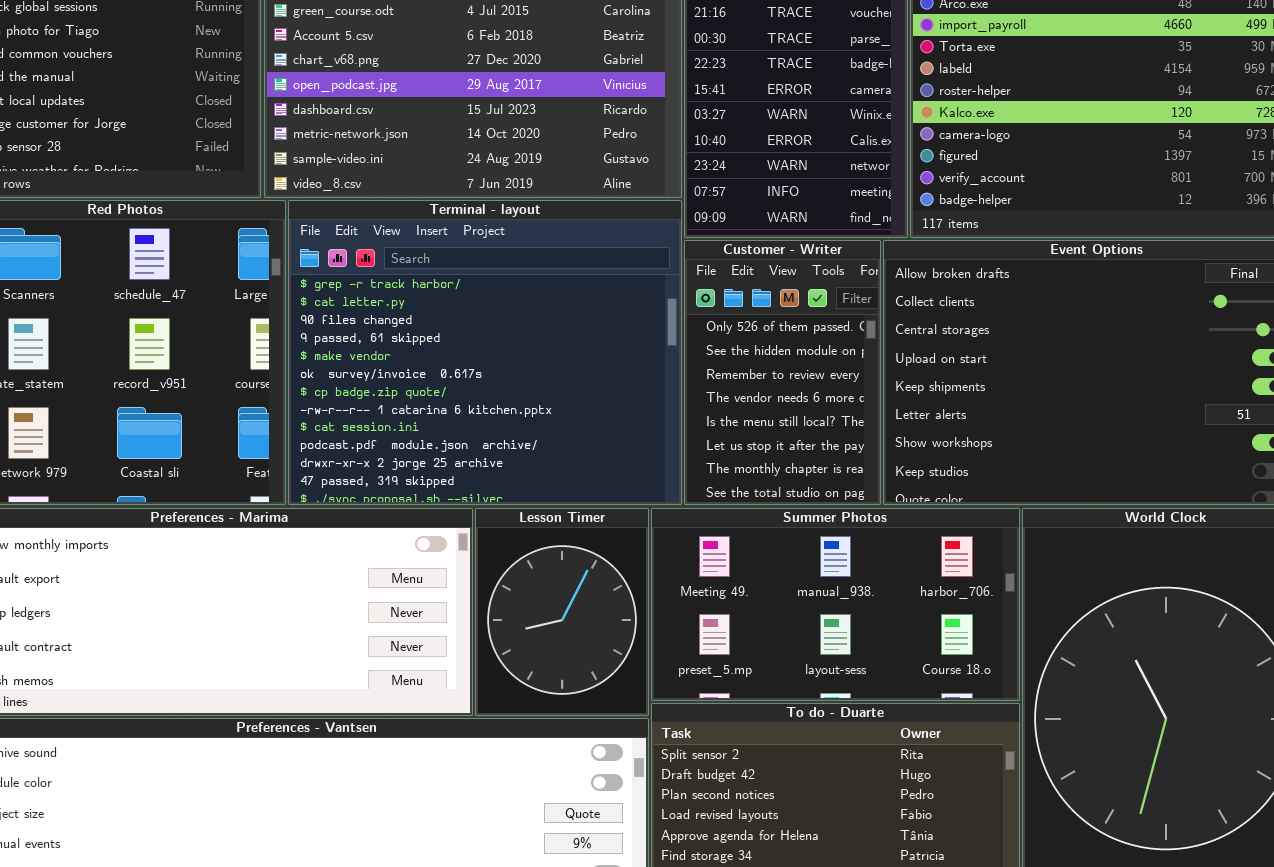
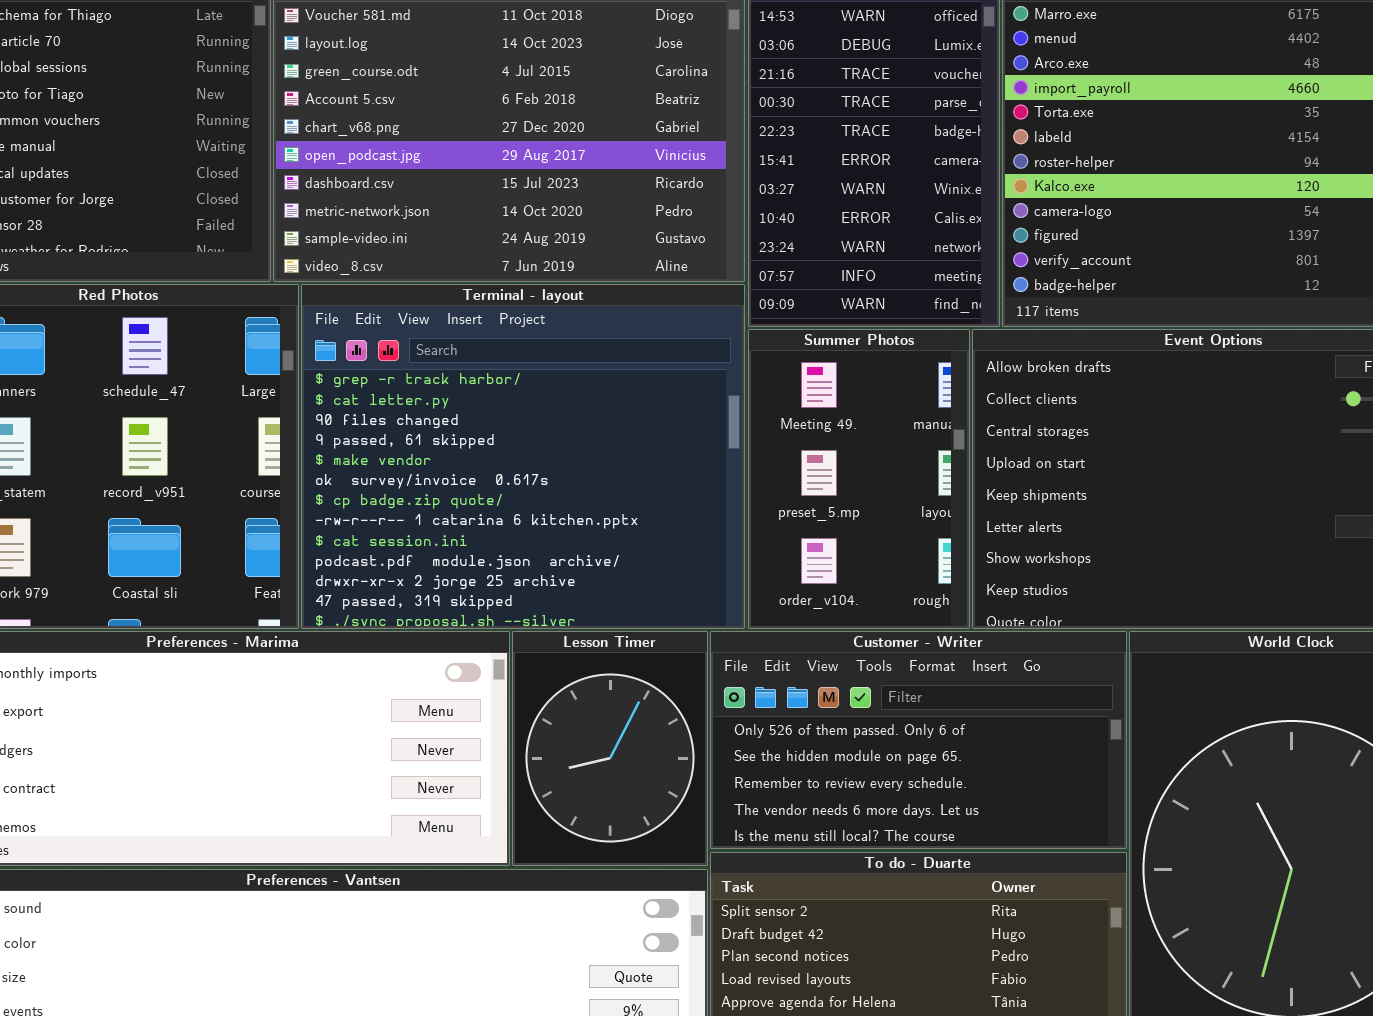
Customer - Writer: [684,240,881,505] -> [710,631,1127,849], moved, resized
Summer Photos: [651,508,1020,701] -> [748,329,970,629], moved, resized

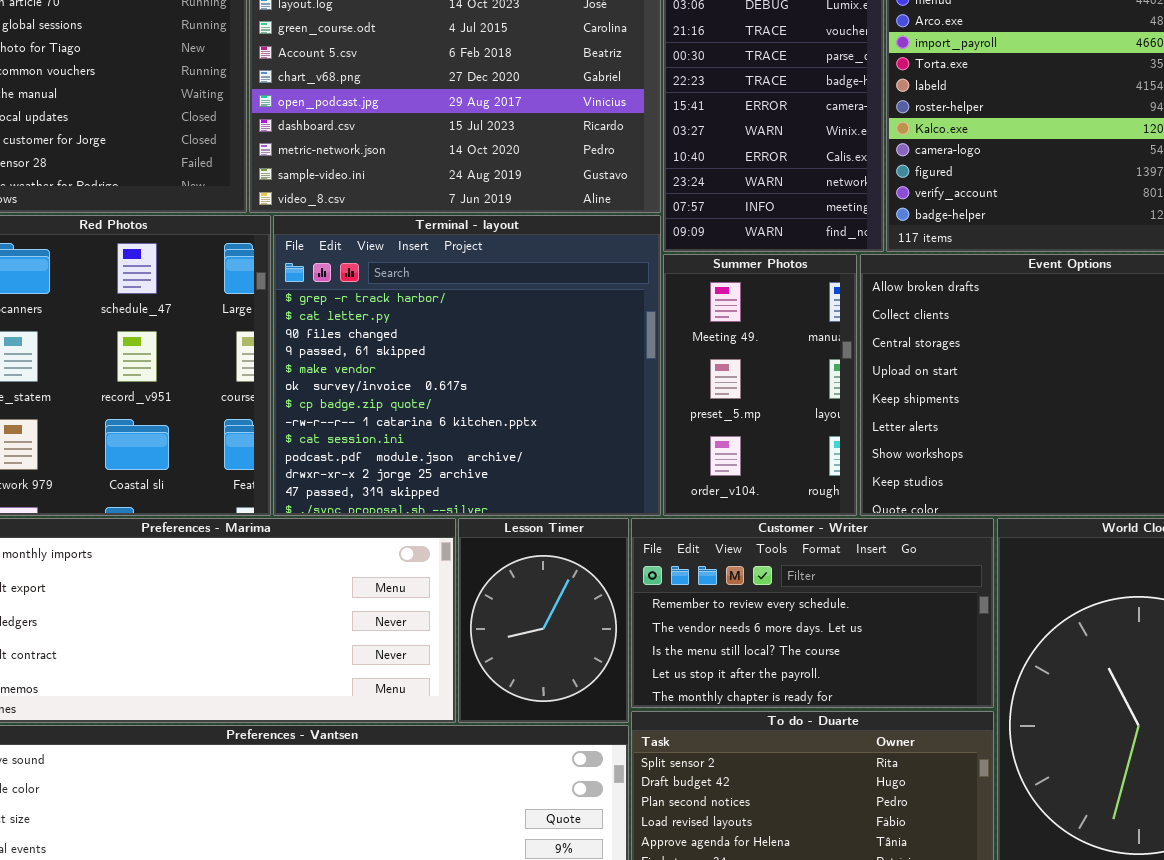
Customer - Writer: [710,631,1127,849] -> [631,518,994,708], scrolled down 2 rows

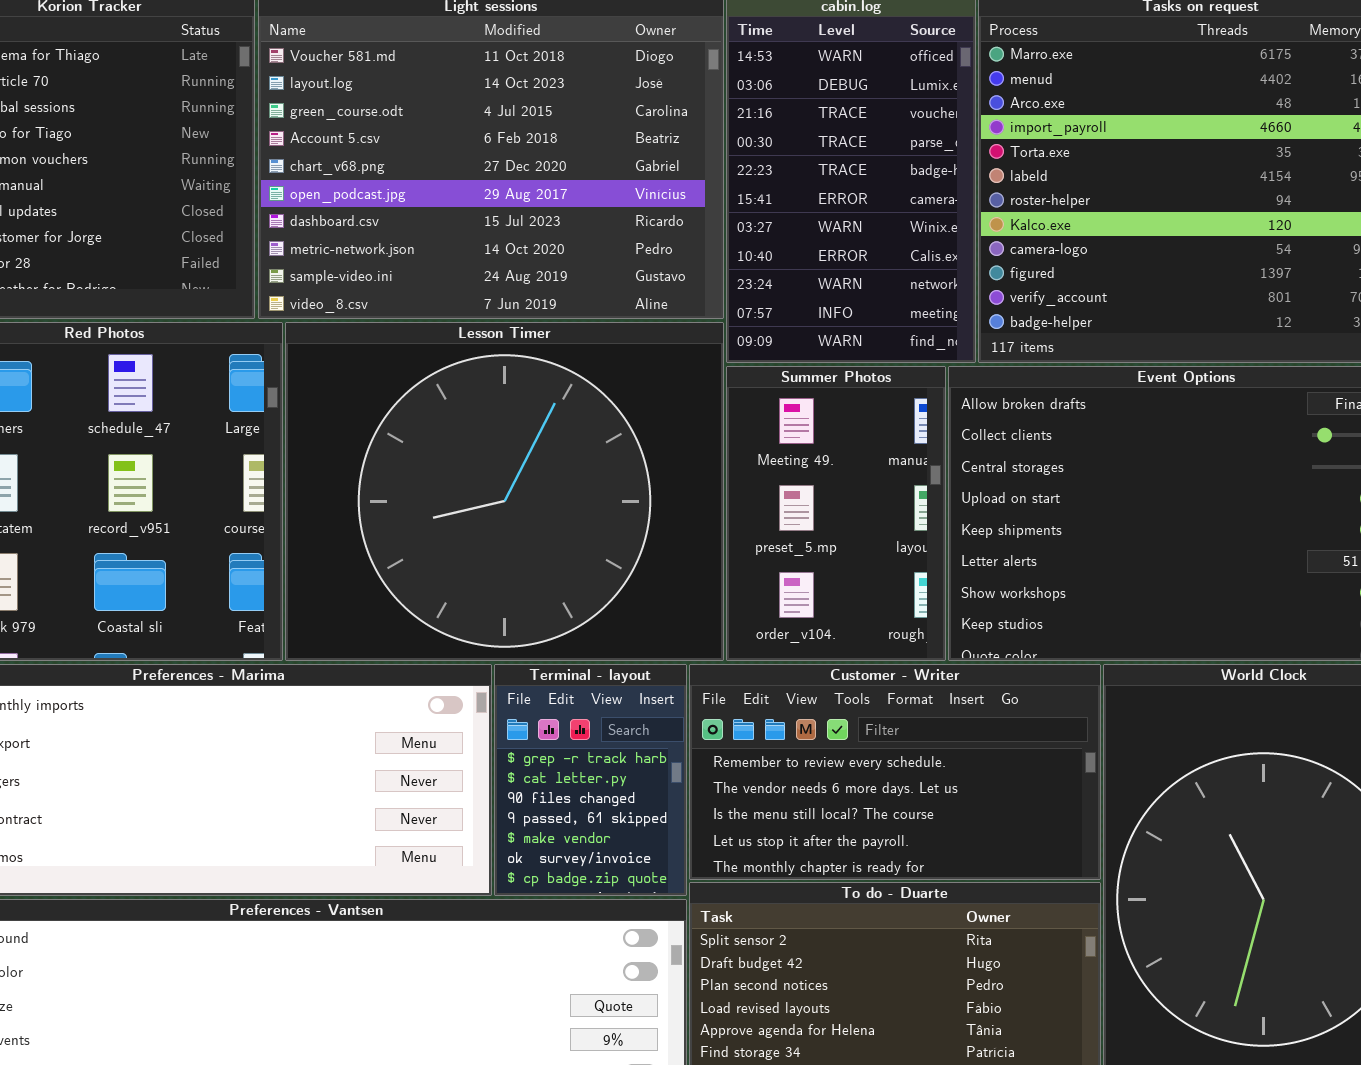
Terminal - layout: [273,215,661,516] -> [494,664,687,896], moved, resized
Lesson Timer: [458,518,629,723] -> [285,322,724,661], moved, resized

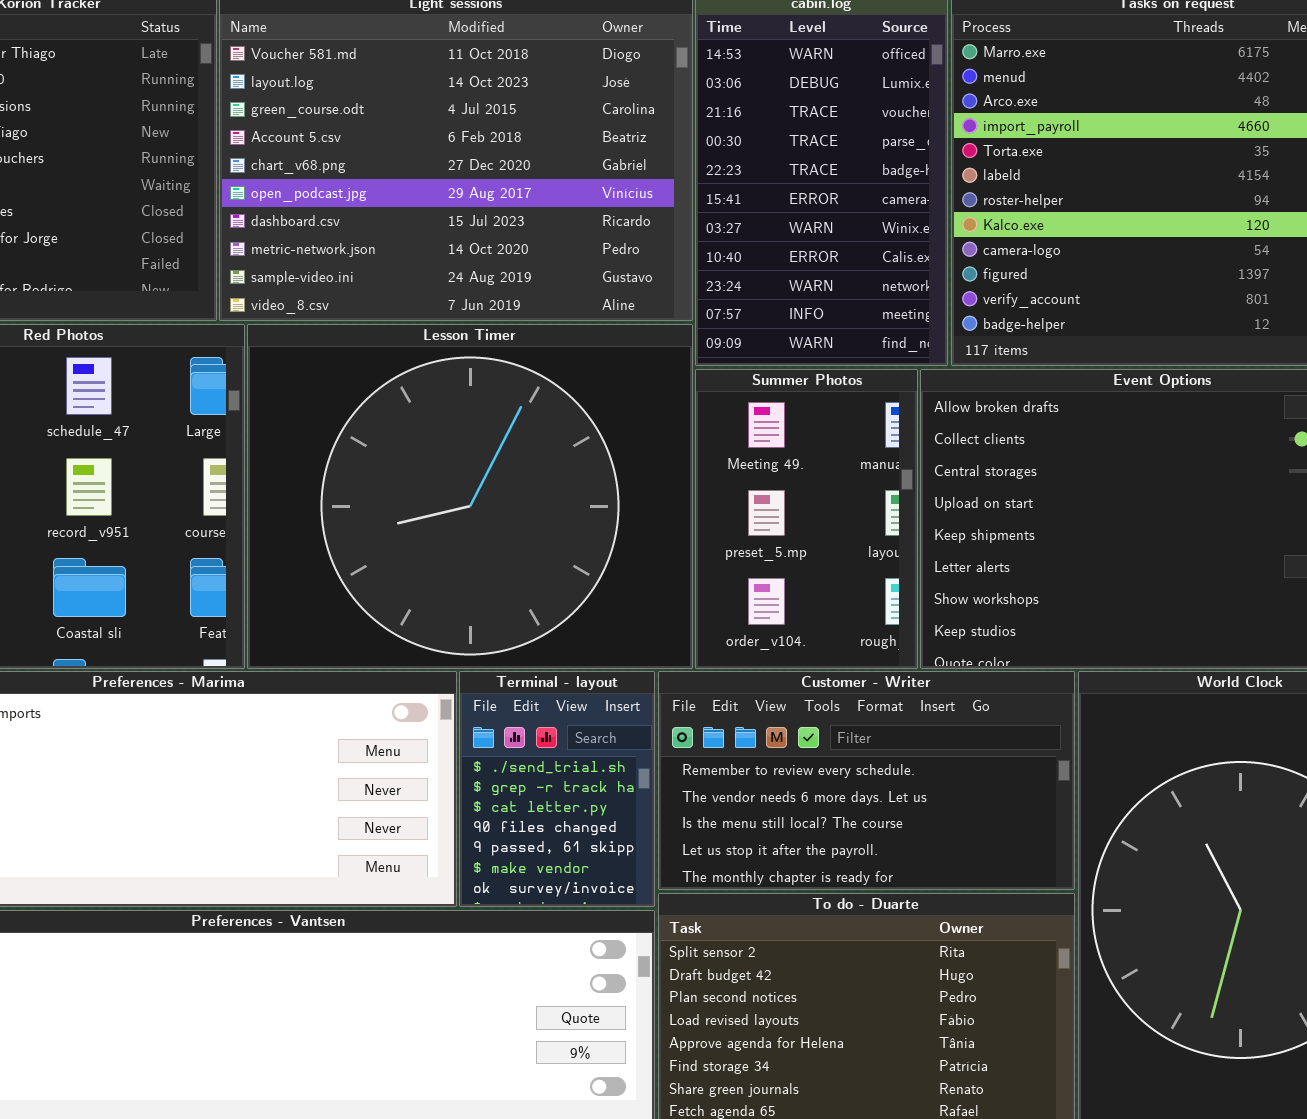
Terminal - layout: [494,664,687,896] -> [459,671,655,907], scrolled up 1 row

